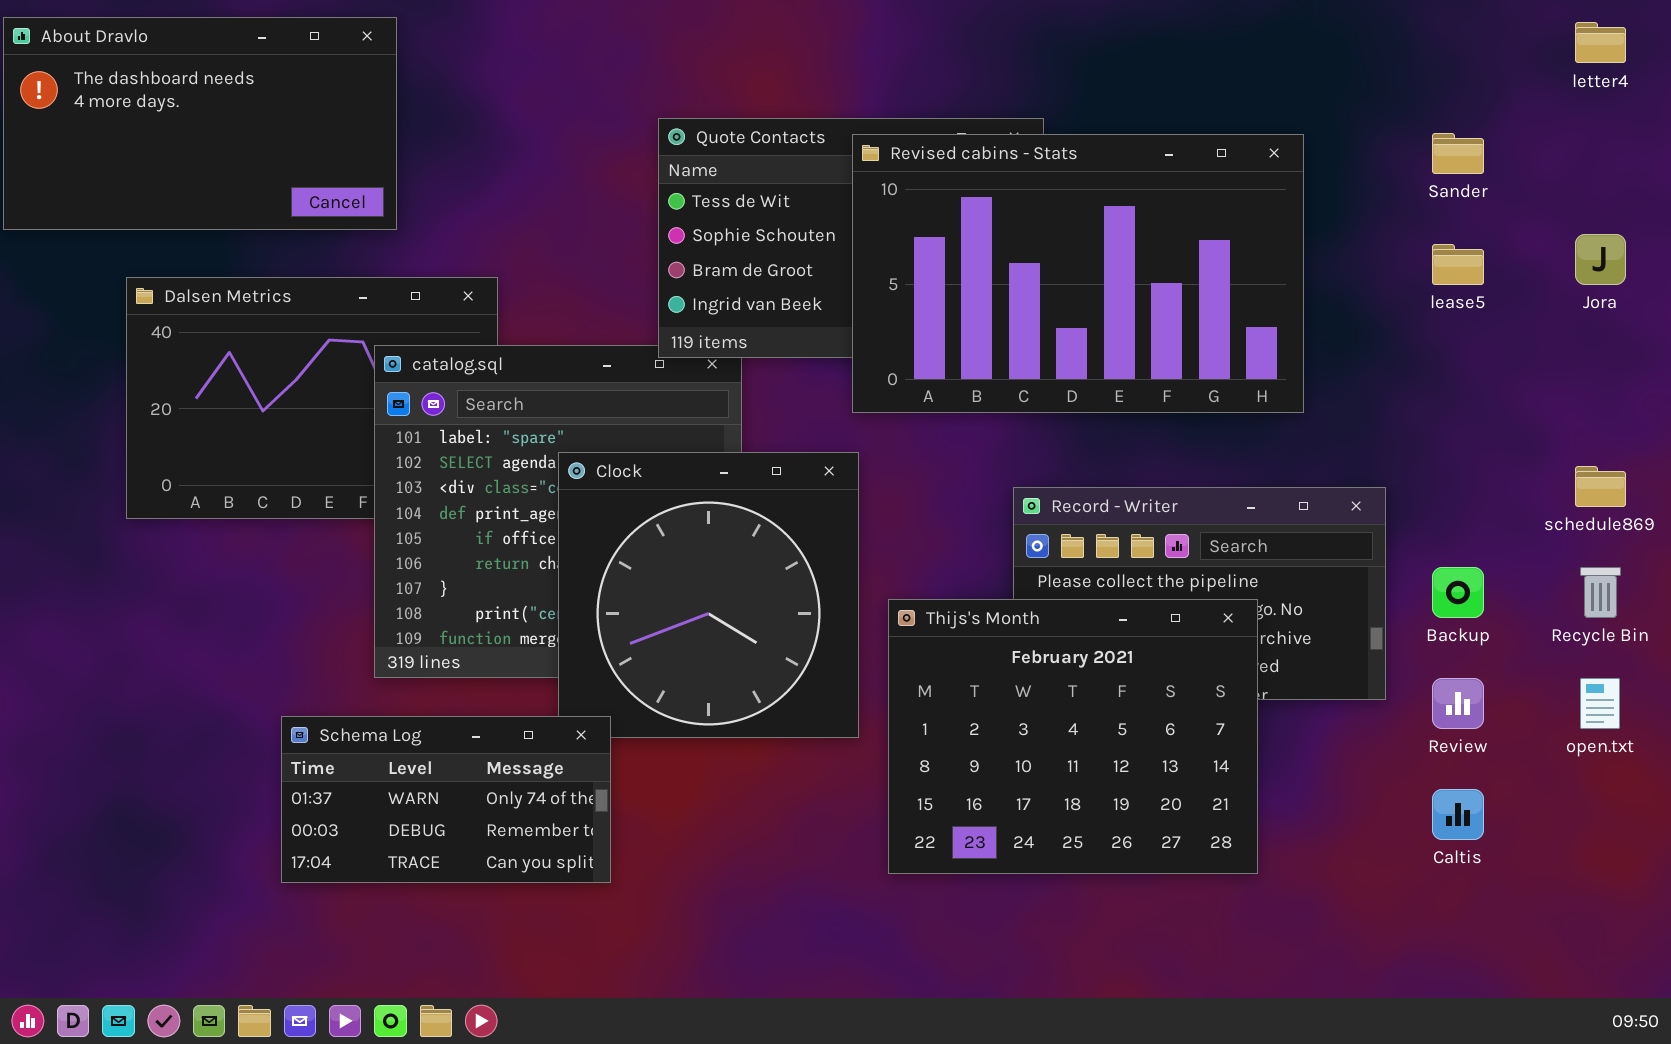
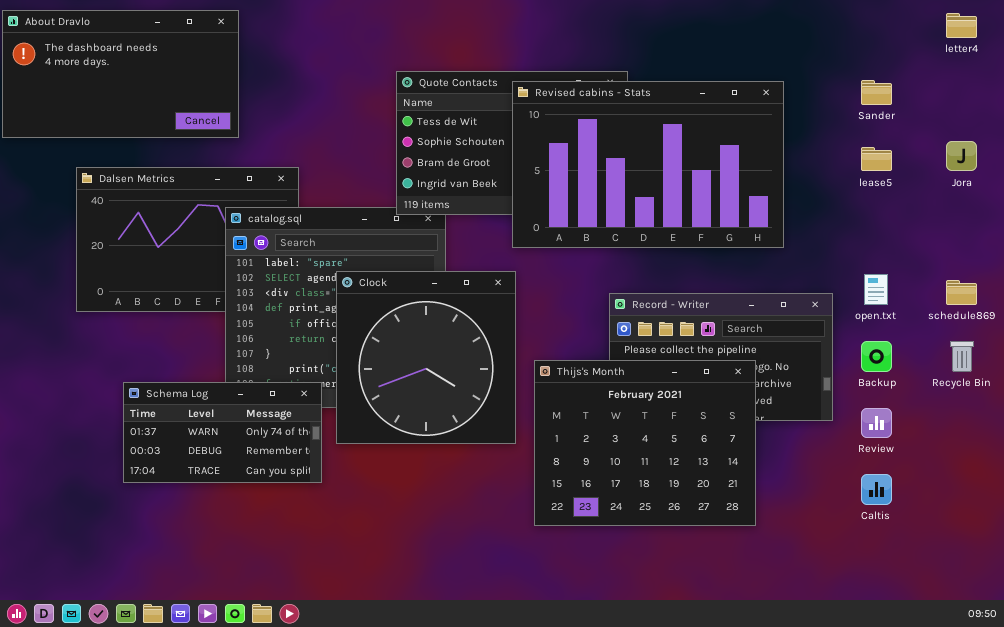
open.txt: [1580,678,1620,729] -> [864,274,888,305], moved
Schema Log: [281,716,611,883] -> [123,382,322,483], moved

